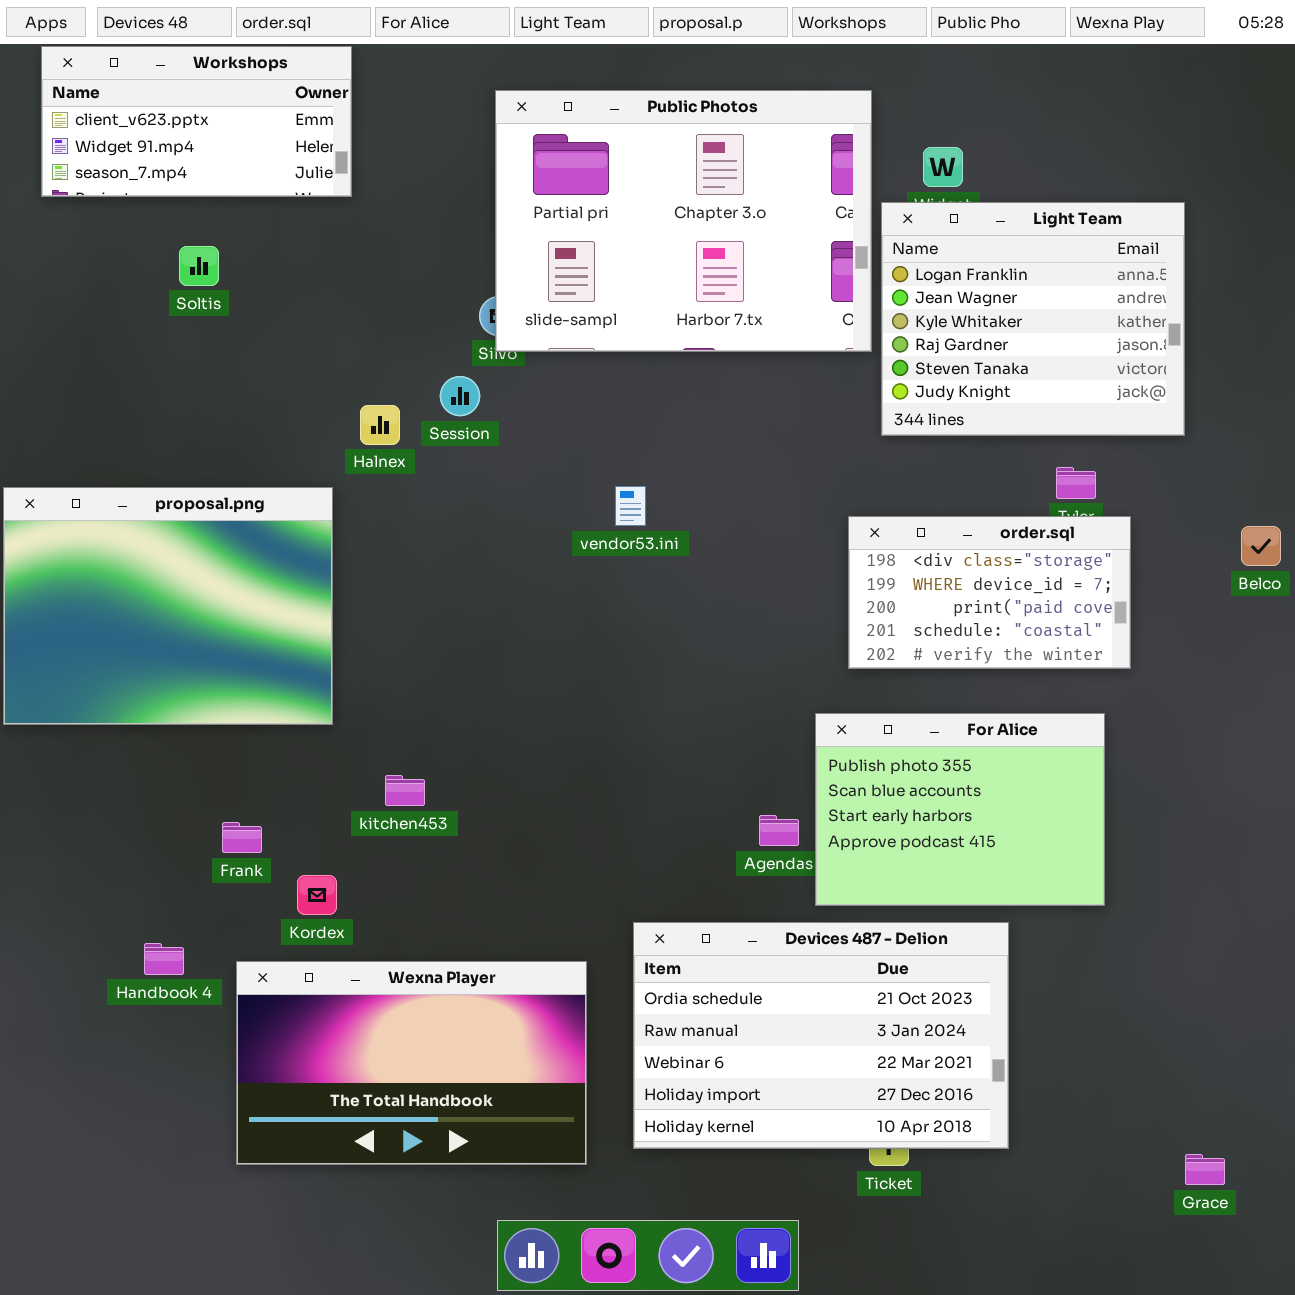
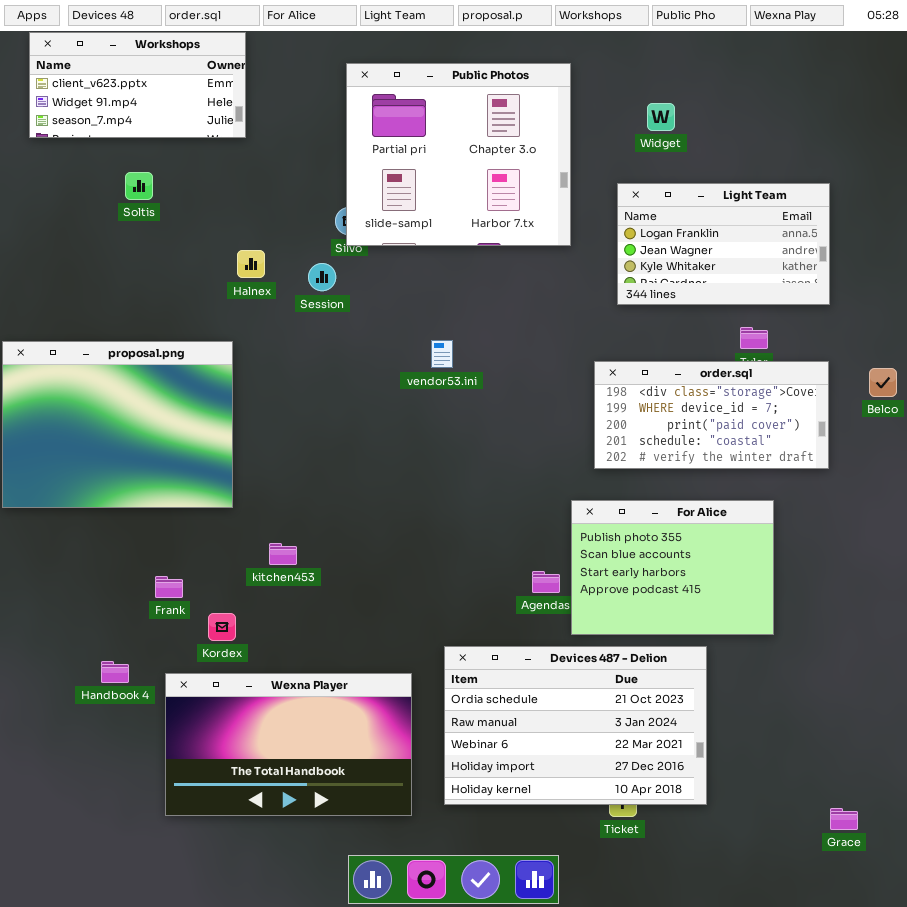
Public Photos: [495,90,872,352] -> [346,63,571,246], resized
Light Team: [881,202,1185,436] -> [617,183,830,305], resized
Halnex: [360,405,400,445] -> [237,250,265,278], moved
order.sql: [848,516,1131,669] -> [594,361,829,469], resized

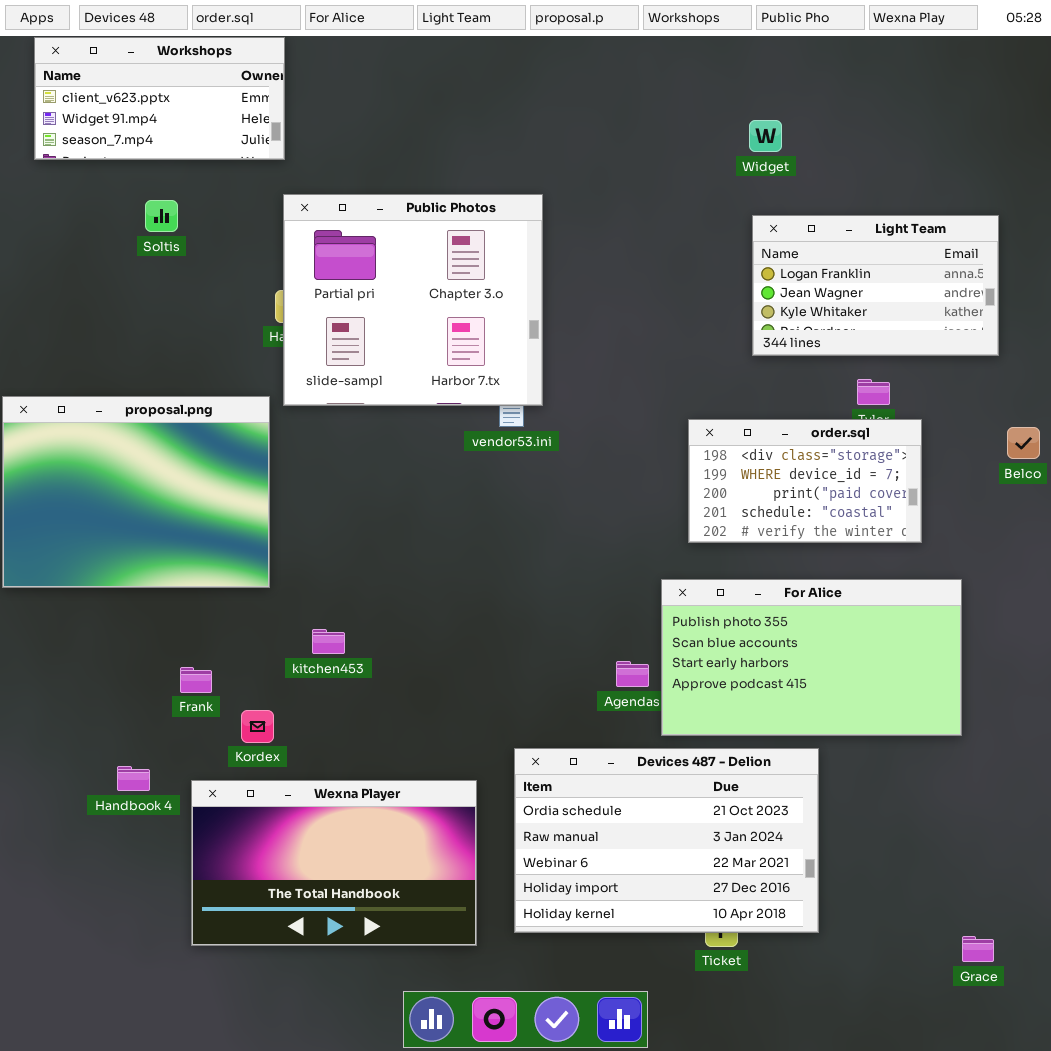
Public Photos: [346,63,571,246] -> [283,194,543,406], moved
Light Team: [617,183,830,305] -> [752,215,999,356], moved
order.sql: [594,361,829,469] -> [688,419,922,543], resized
For Alice: [571,500,774,635] -> [661,579,962,736], resized

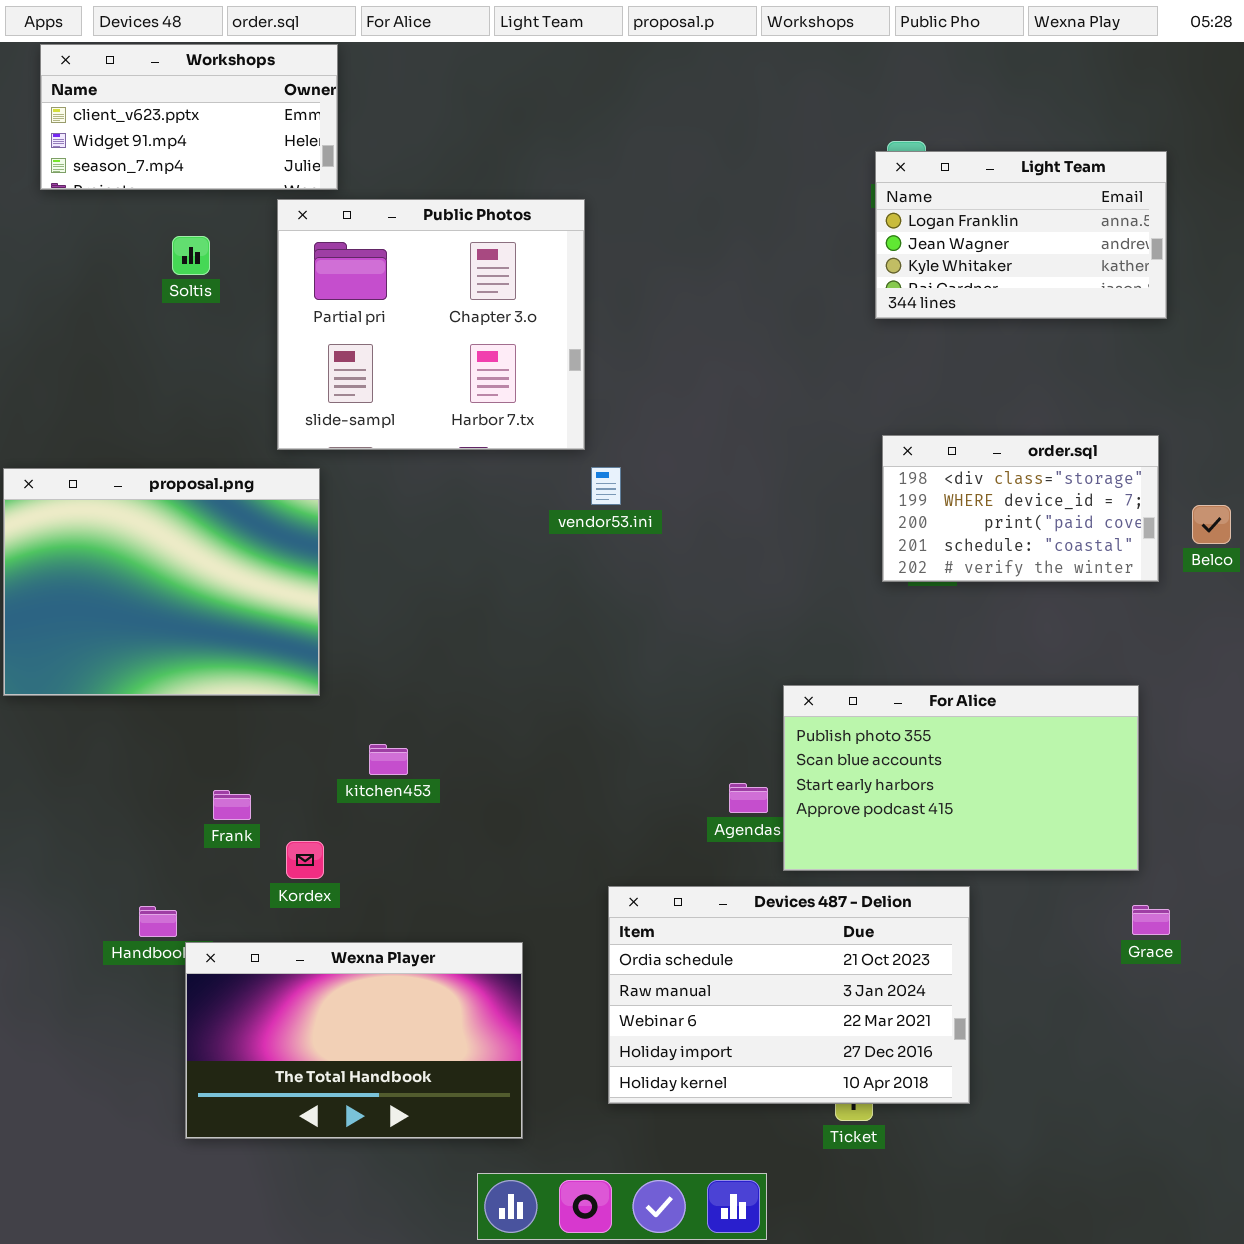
Public Photos: [283,194,543,406] -> [277,199,585,450], moved
Light Team: [752,215,999,356] -> [875,151,1167,319], moved
order.sql: [688,419,922,543] -> [882,435,1159,582], moved
Wexna Player: [191,780,477,946] -> [185,942,523,1139], moved
Grace: [962,936,994,962] -> [1132,905,1170,935], moved

